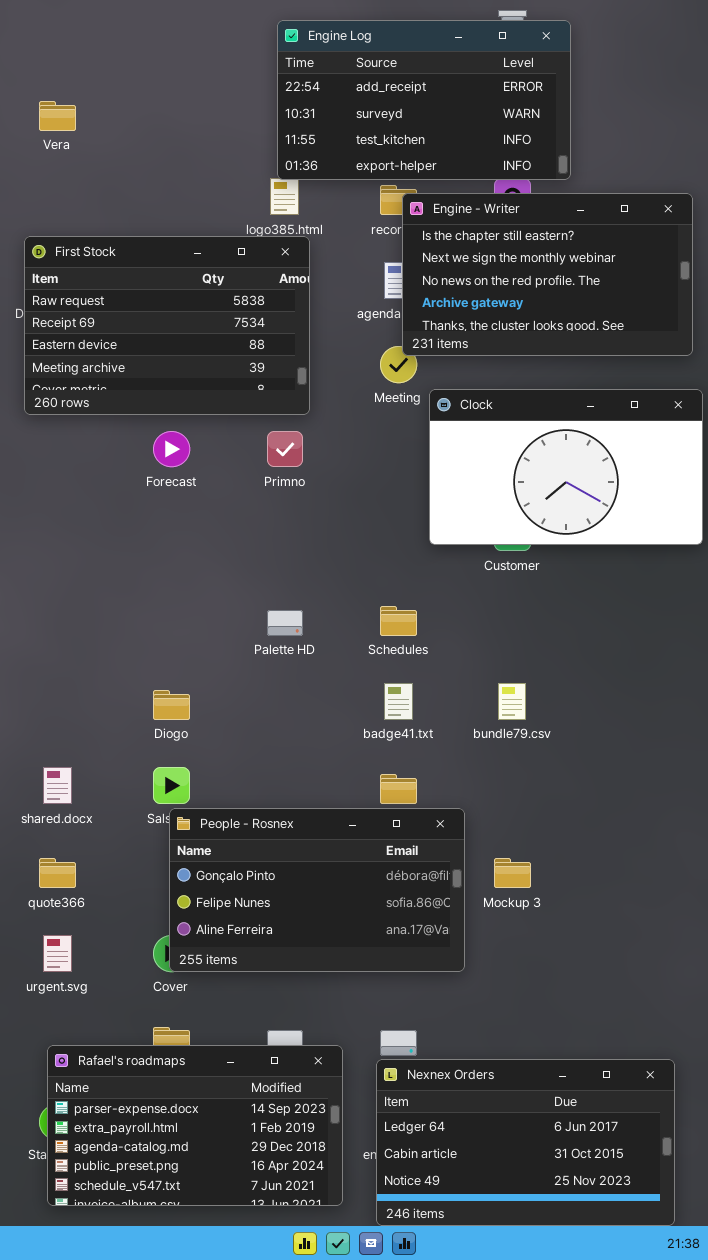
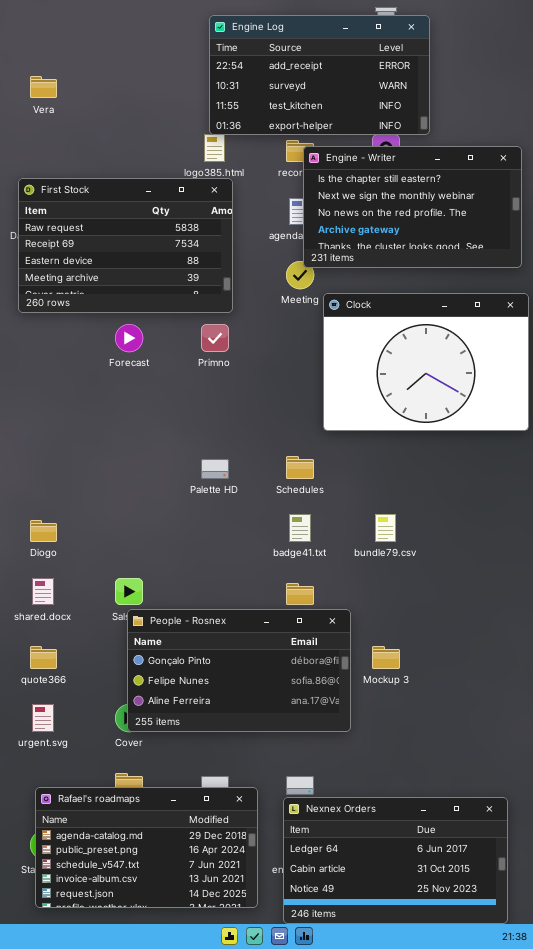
Clock: [429,389,703,545] -> [323,293,529,431], resized
Diogo: [153,690,190,720] -> [30,520,57,542], moved
Rafael's roadmaps: [47,1045,343,1206] -> [35,787,258,908], scrolled down 2 rows

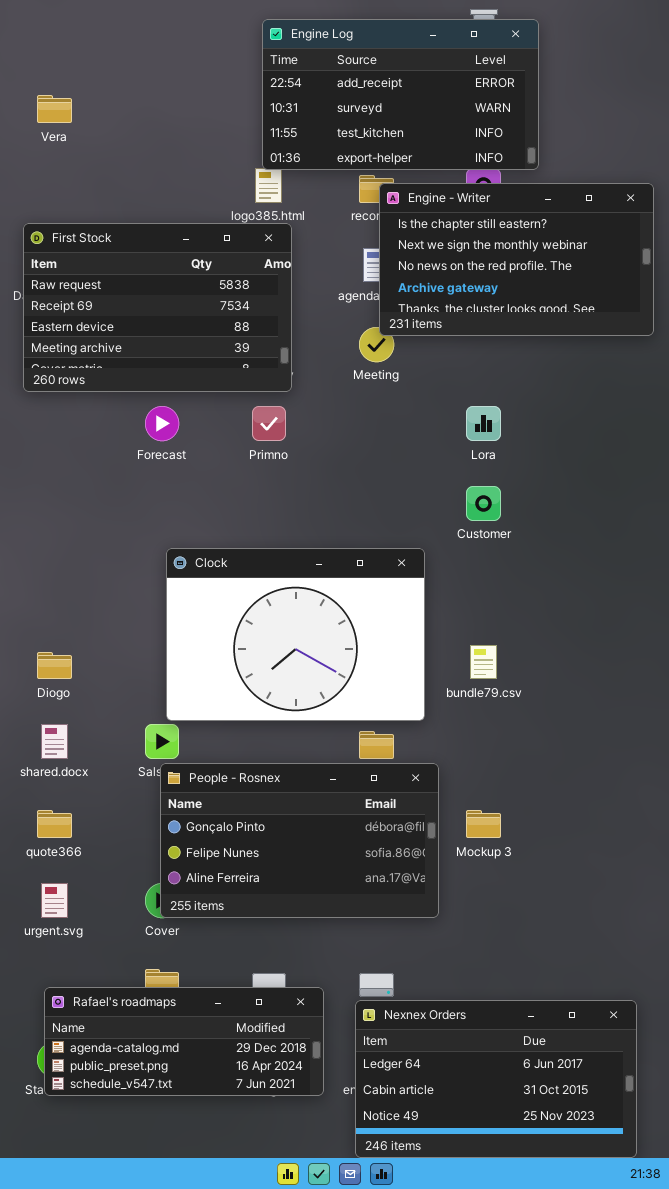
Clock: [323,293,529,431] -> [166,548,425,721], moved
Rafael's roadmaps: [35,787,258,908] -> [44,987,324,1096], resized

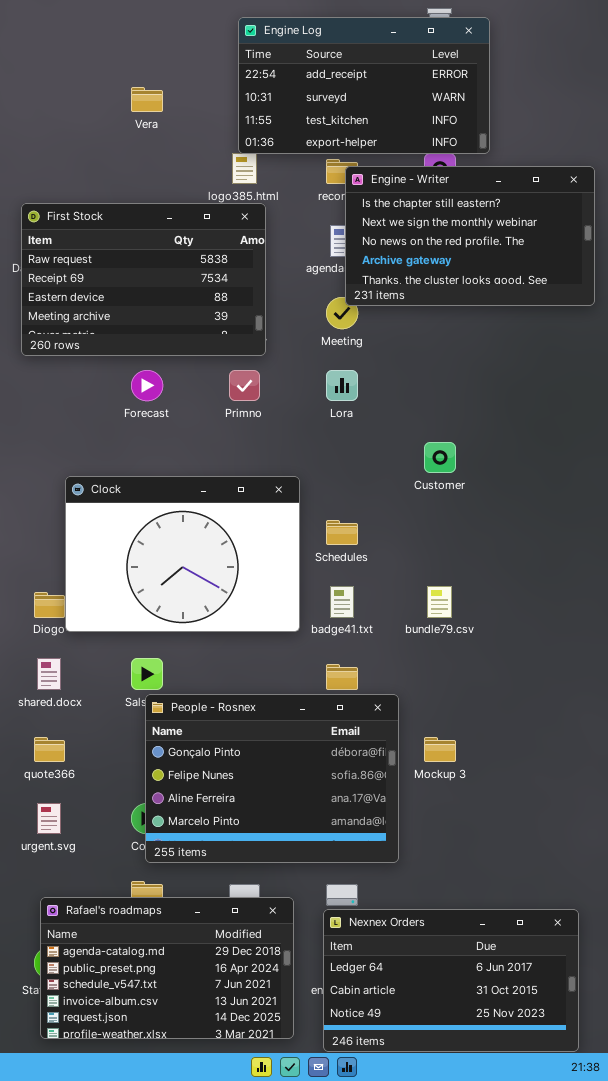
Vera: [37,95,72,123] -> [131,87,163,112], moved
Lora: [466,406,501,441] -> [326,370,358,401], moved
Clock: [166,548,425,721] -> [65,476,300,632], moved
People - Rosnex: [160,763,439,918] -> [145,694,399,863], resized
Rafael's roadmaps: [44,987,324,1096] -> [40,897,294,1039], resized

